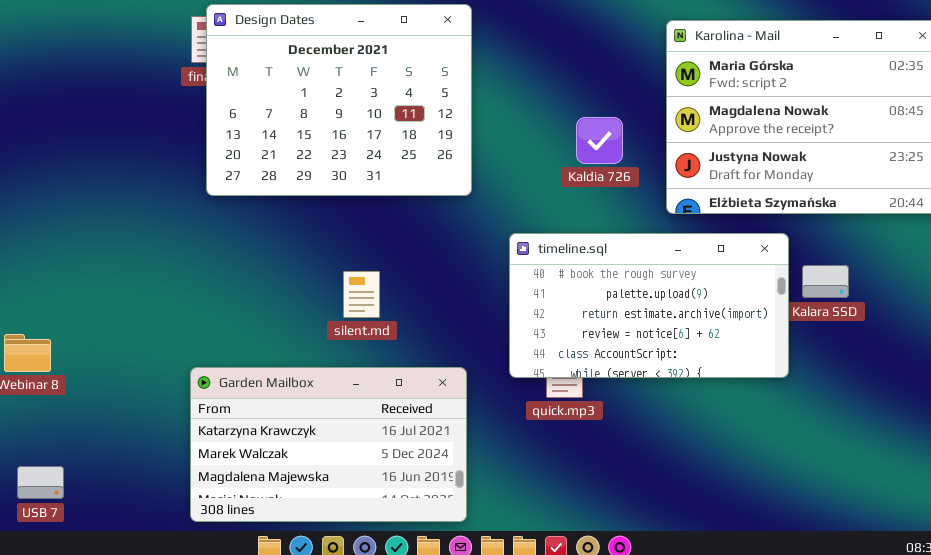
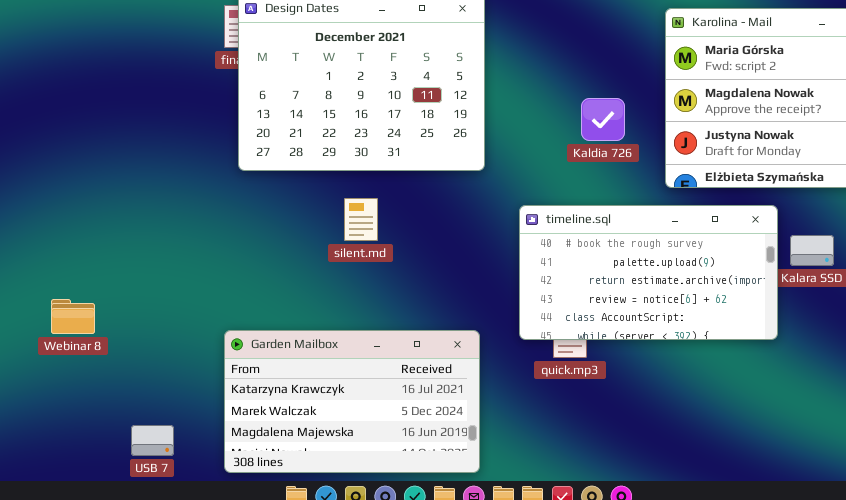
silent.md: [343,271,380,318] -> [344,198,378,241], moved
USB 7: [17,466,64,499] -> [131,425,174,456], moved

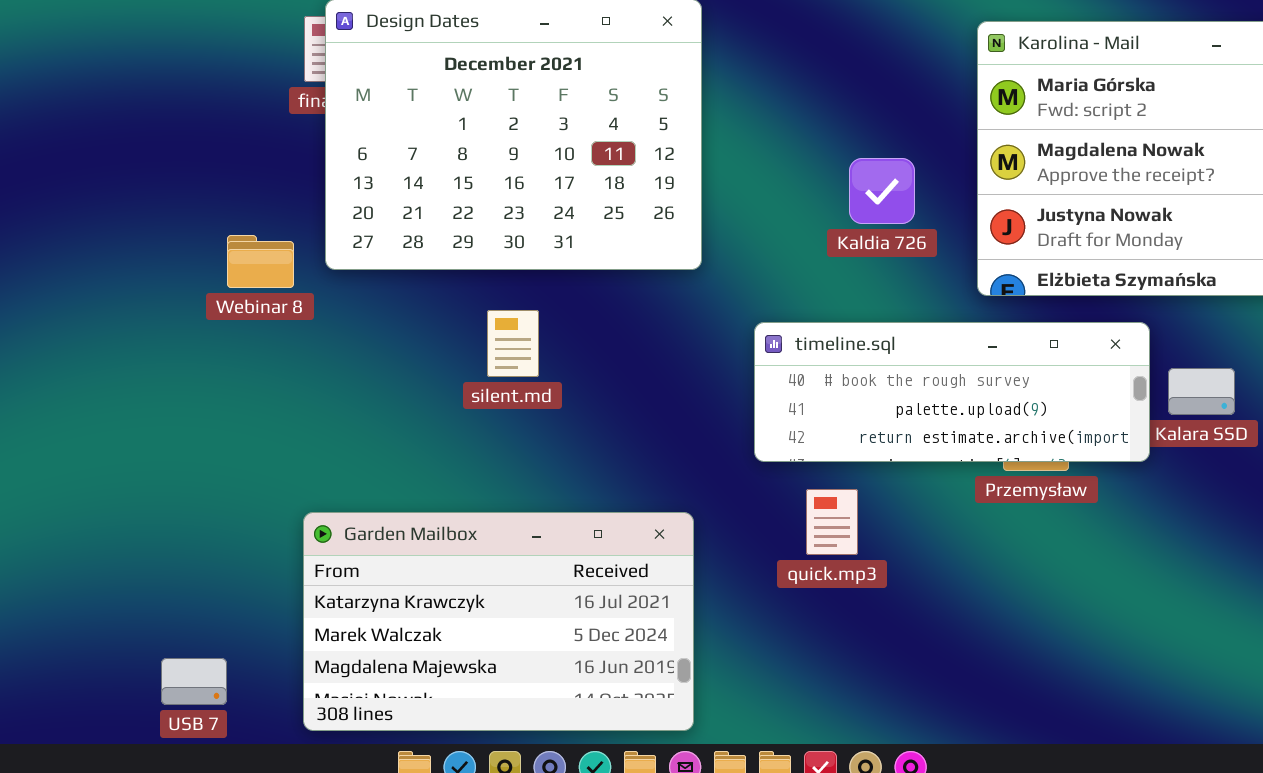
timeline.sql: [519,205,778,340] -> [754,322,1150,462], resized
Webinar 8: [51,299,95,334] -> [227,235,294,288], moved

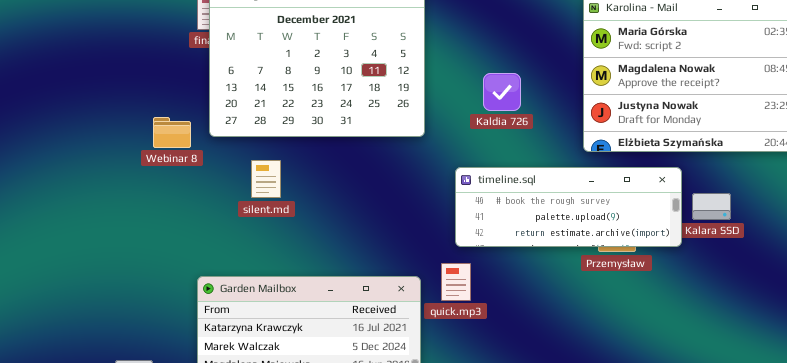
Kaldia 726: [849,158,915,224] -> [483,73,521,111], moved
silent.md: [487,310,539,377] -> [251,160,281,198], moved
quick.mp3: [806,489,858,555] -> [441,263,471,301], moved

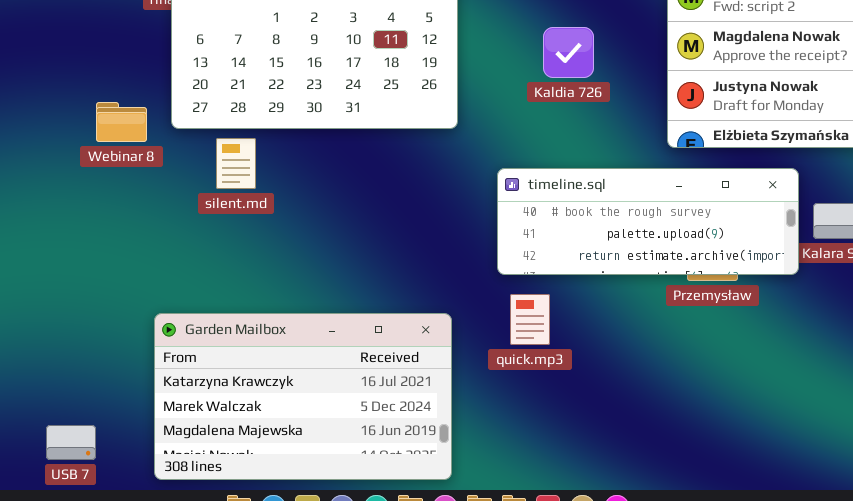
Kaldia 726: [483,73,521,111] -> [543,27,594,78], moved
silent.md: [251,160,281,198] -> [216,138,256,189], moved
quick.mp3: [441,263,471,301] -> [510,294,550,345], moved

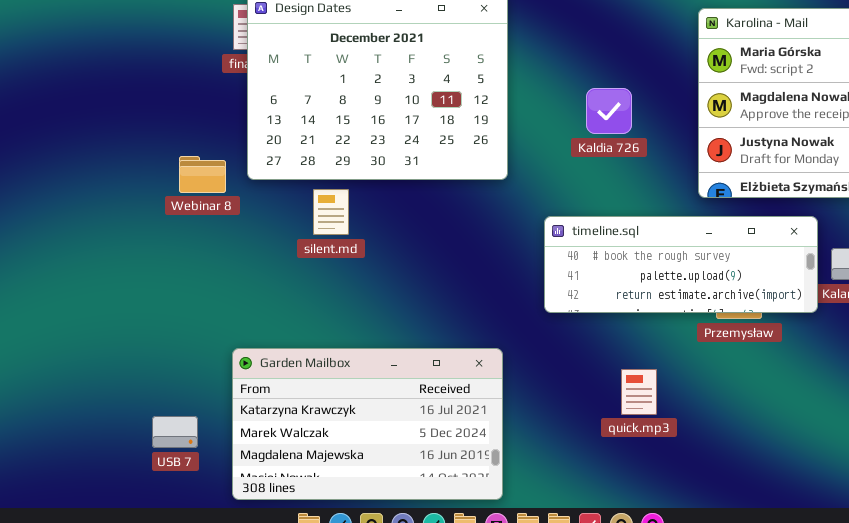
silent.md: [216,138,256,189] -> [313,189,349,235], moved
quick.mp3: [510,294,550,345] -> [621,369,657,415], moved
USB 7: [46,425,96,460] -> [152,416,198,448], moved

